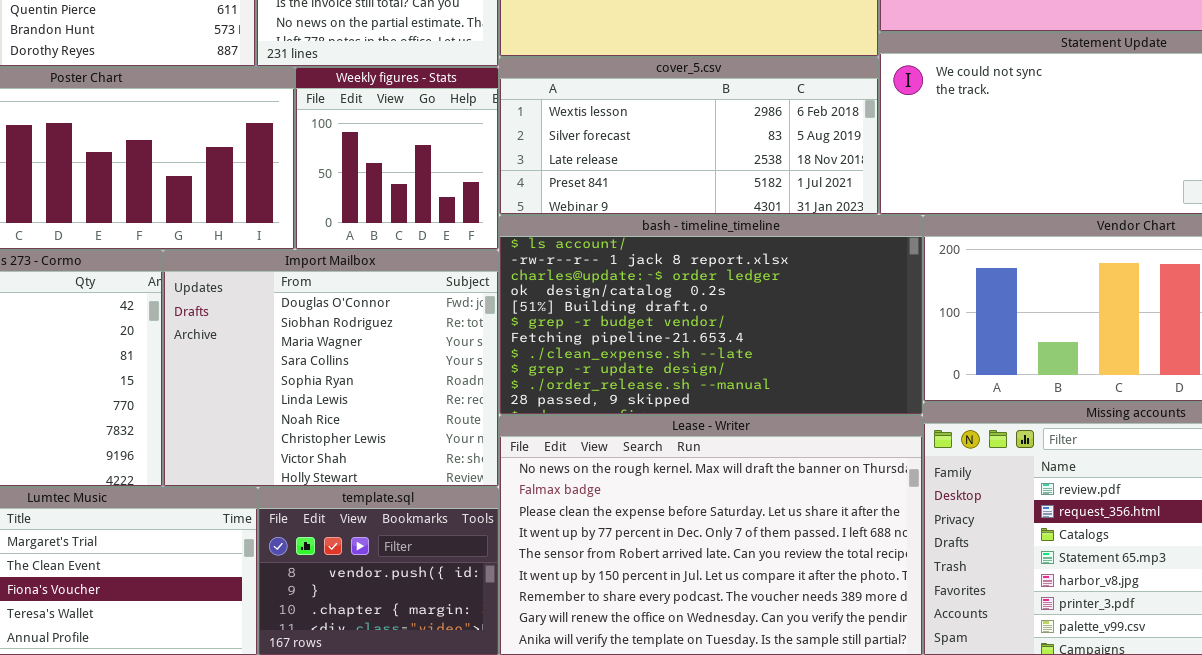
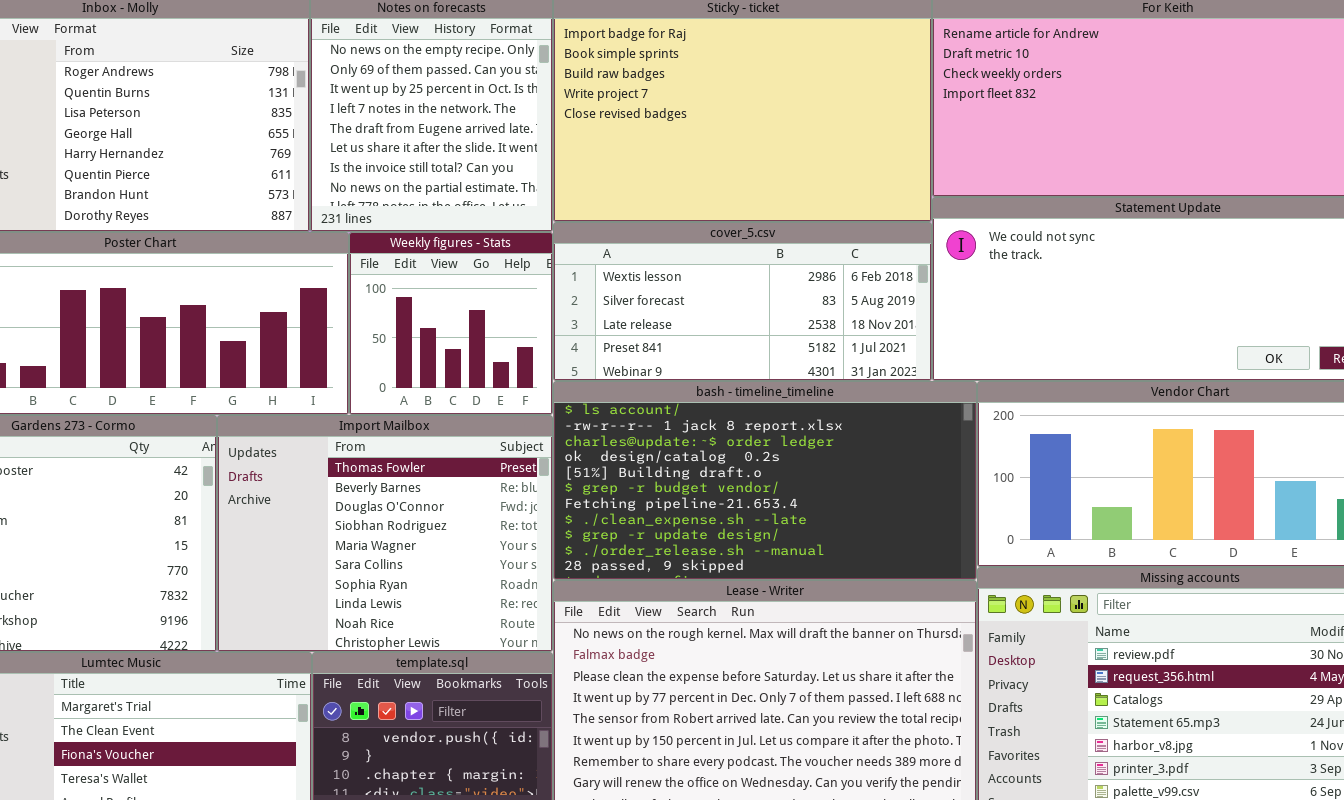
Import Mailbox: [163,250,499,487] -> [217,415,553,652], scrolled up 2 rows

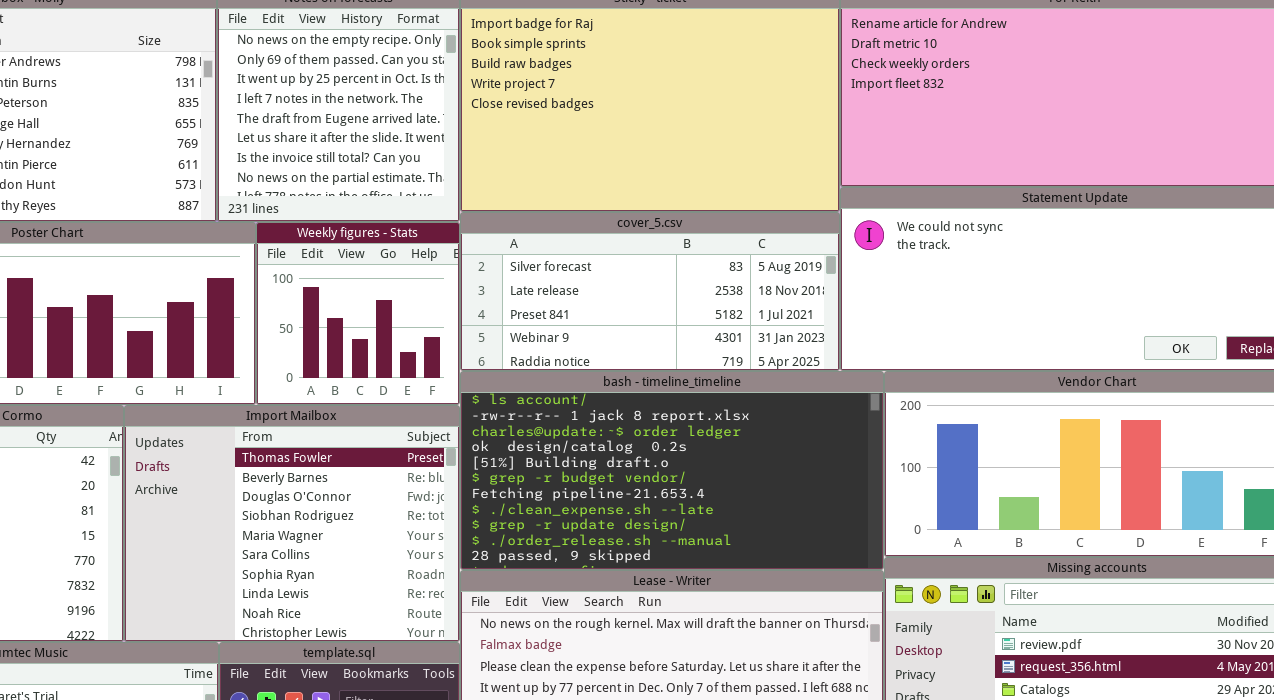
cover_5.csv: [553,222,932,381] -> [460,212,840,371], scrolled down 1 row

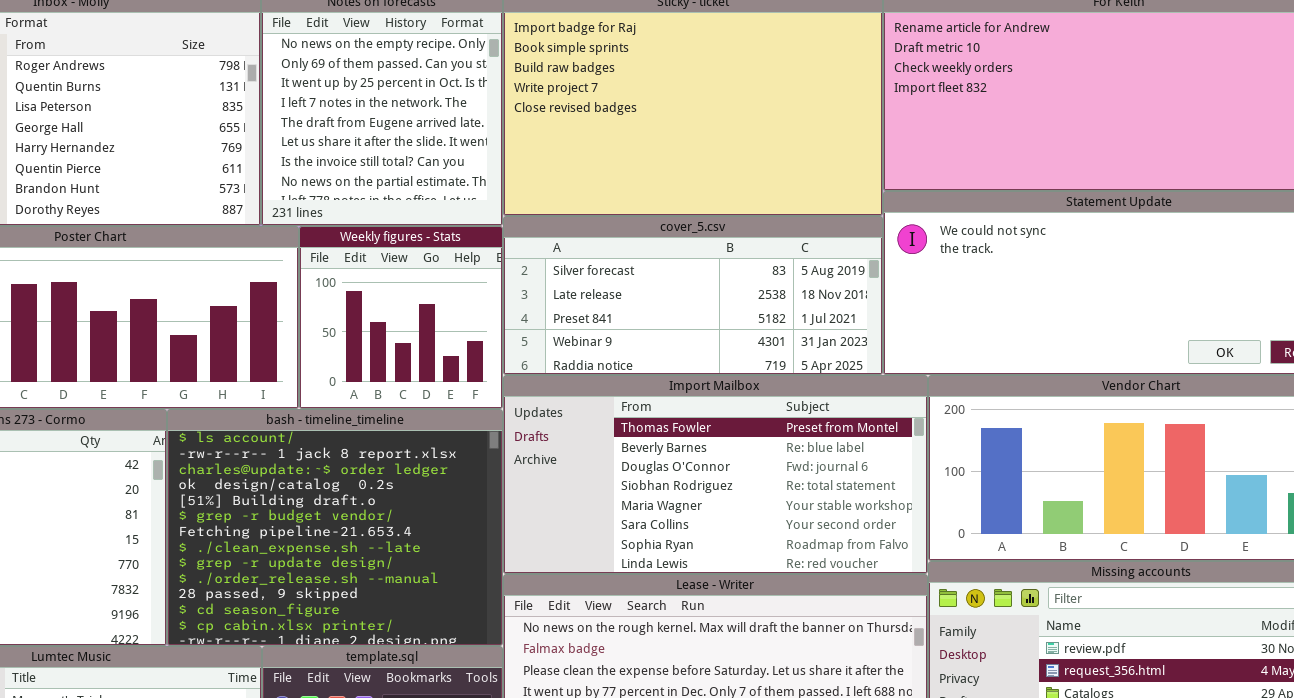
bash - timeline_timeline: [460,371,884,570] -> [167,409,503,646], moved, resized
Import Mailbox: [124,405,460,642] -> [503,375,928,574], moved, resized

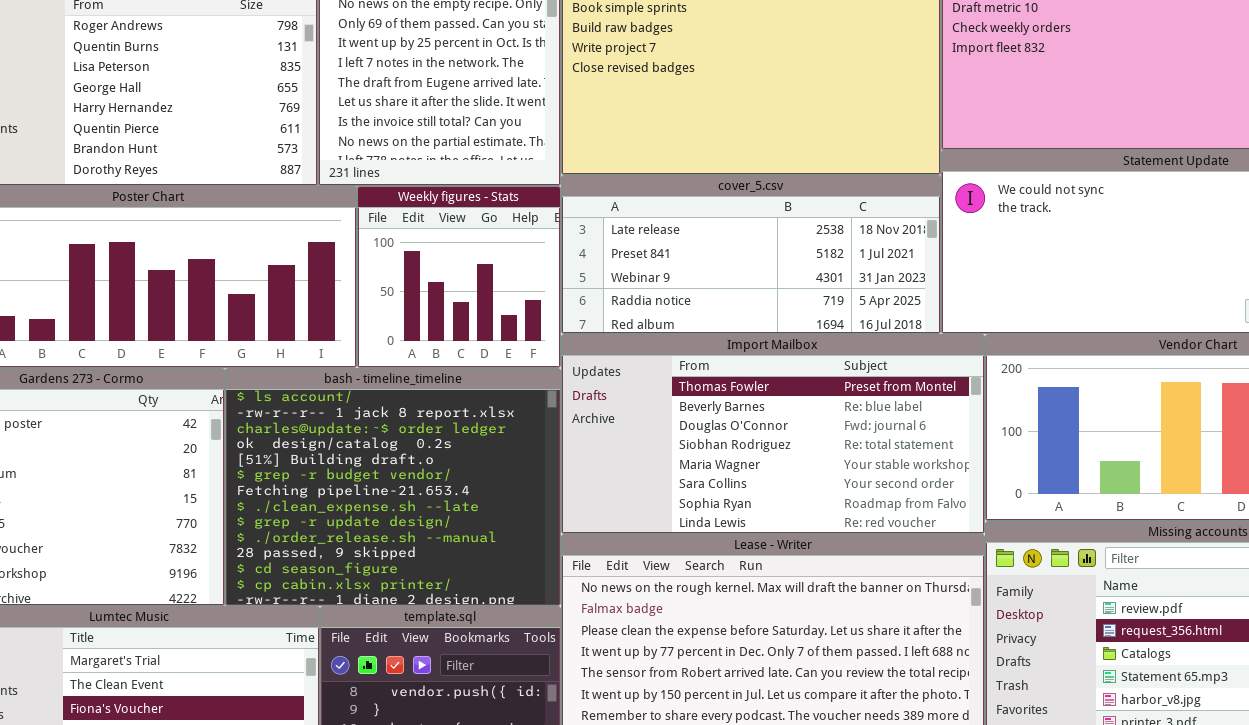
cover_5.csv: [503,216,883,375] -> [561,175,941,334], scrolled down 1 row

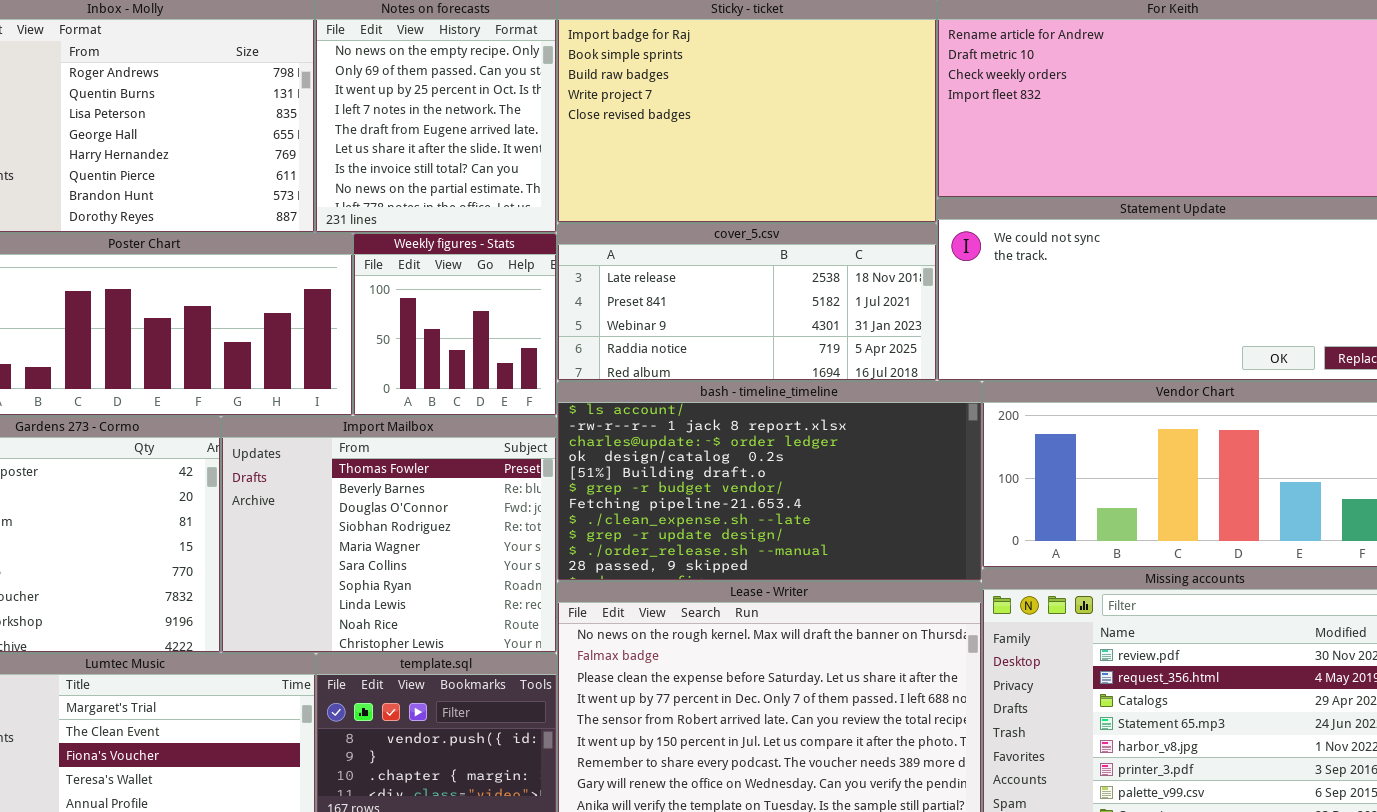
Import Mailbox: [561,334,985,534] -> [221,416,557,653], moved, resized
bash - timeline_timeline: [225,368,561,606] -> [557,381,982,581], moved, resized

